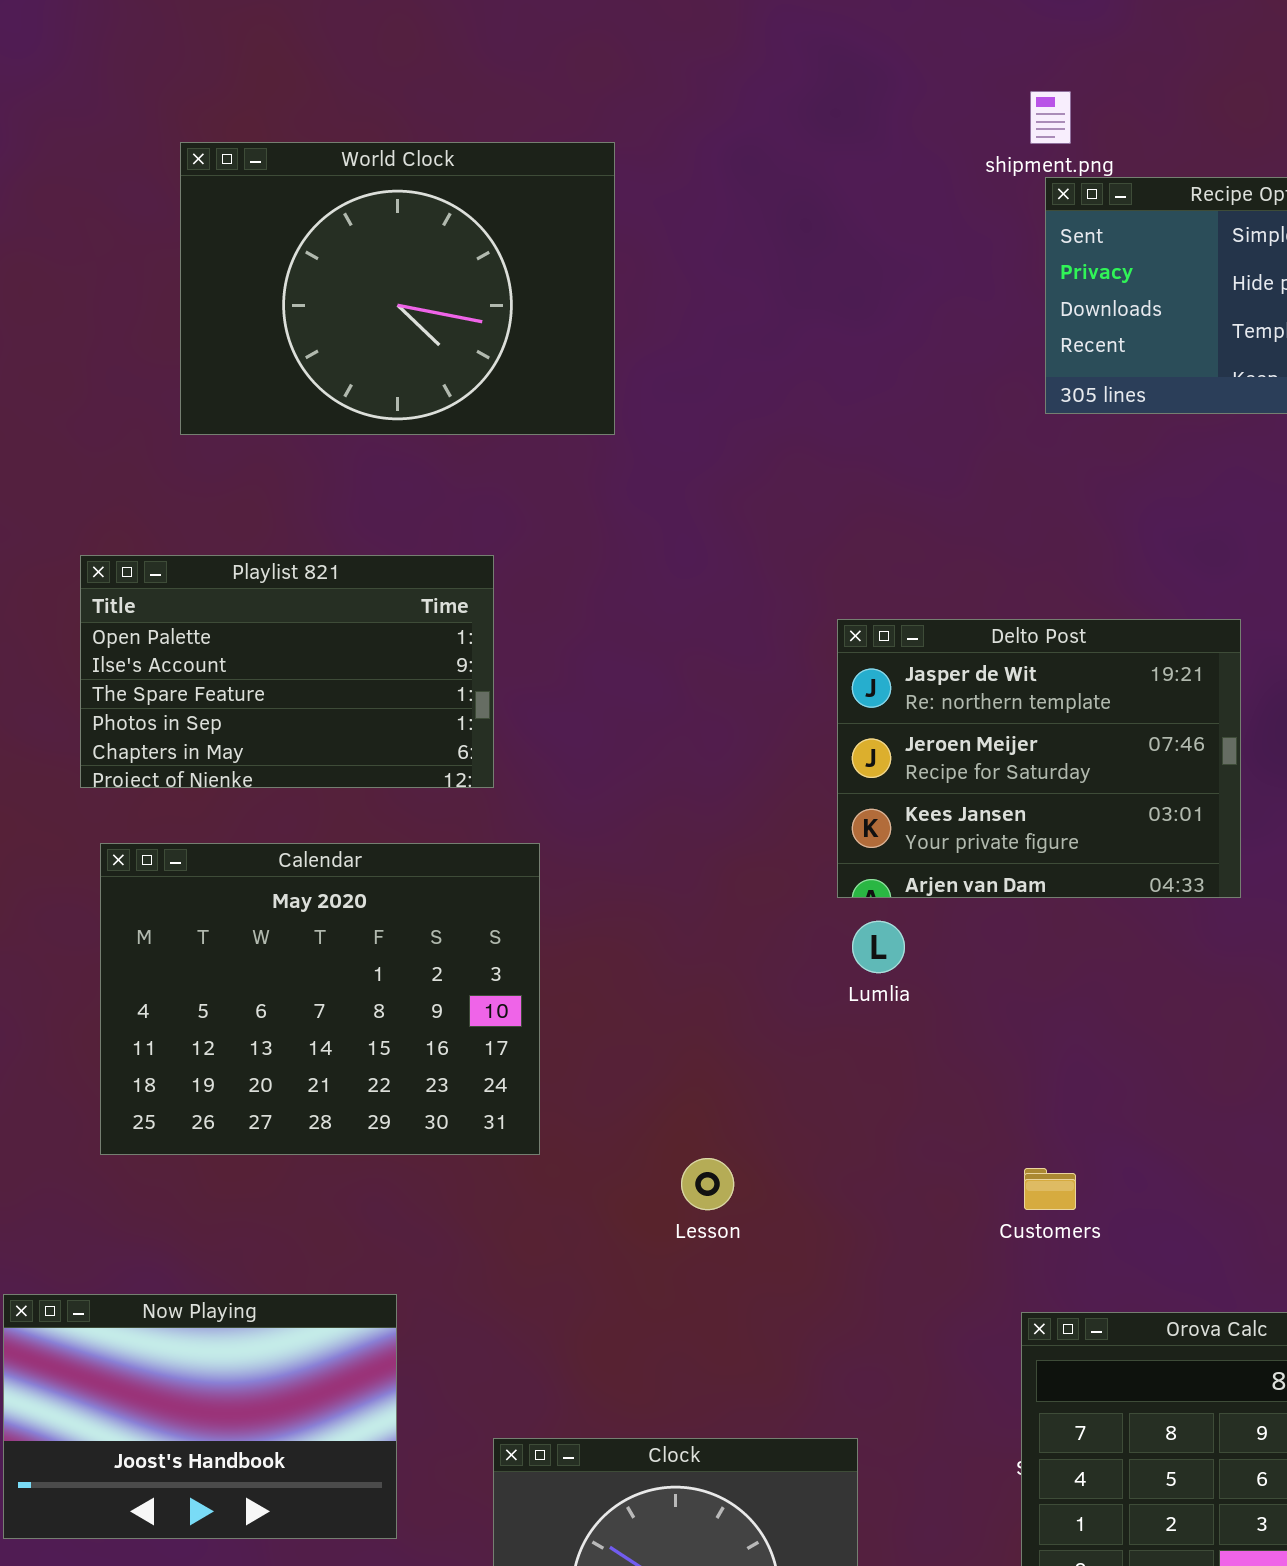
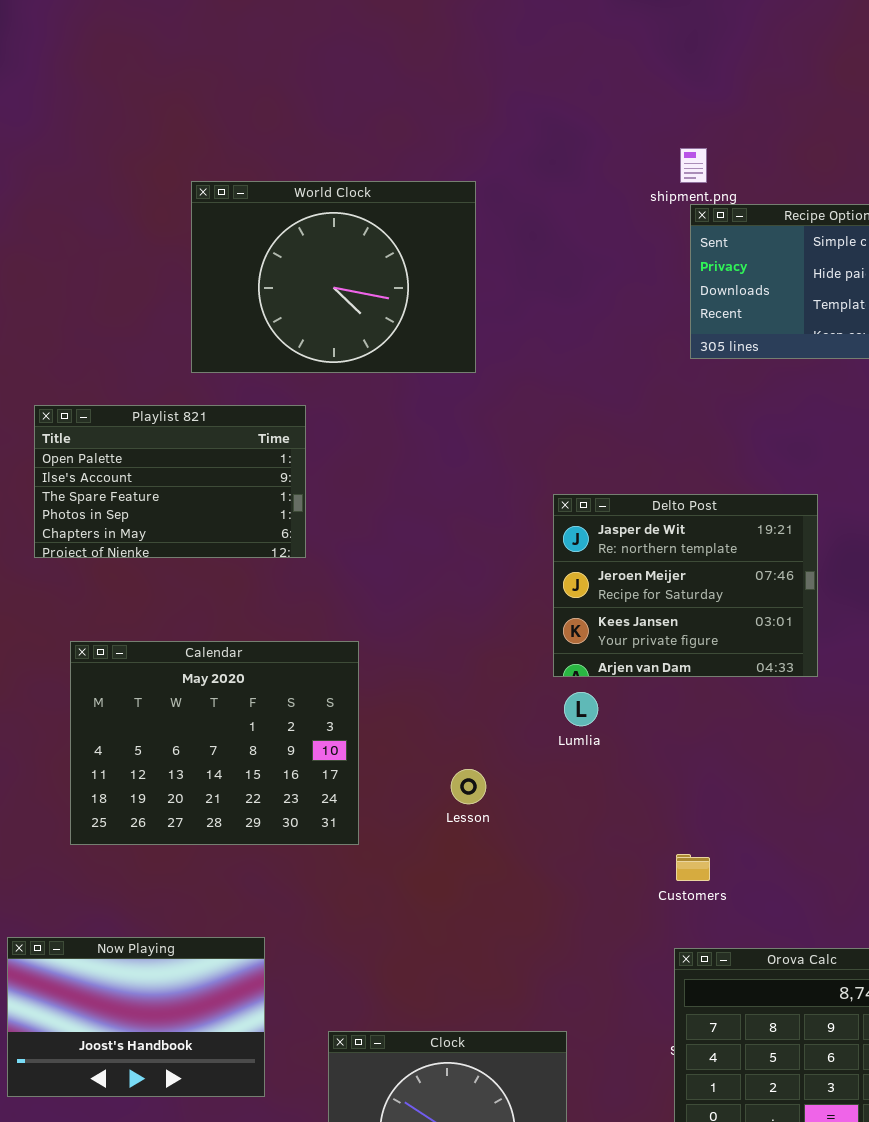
World Clock: [180,142,615,435] -> [191,181,476,373], moved
Playlist 821: [80,555,494,788] -> [34,405,306,558], moved
Lesson: [681,1158,734,1210] -> [451,769,486,804], moved

